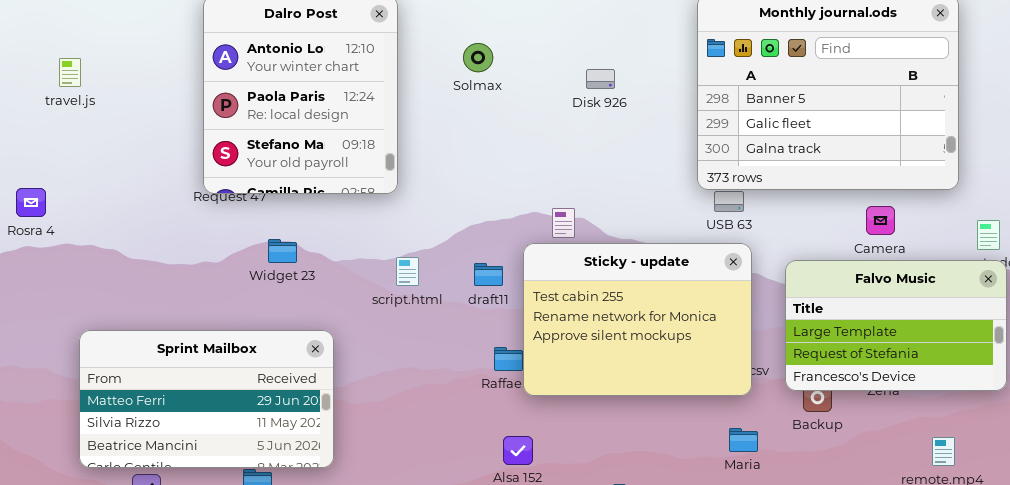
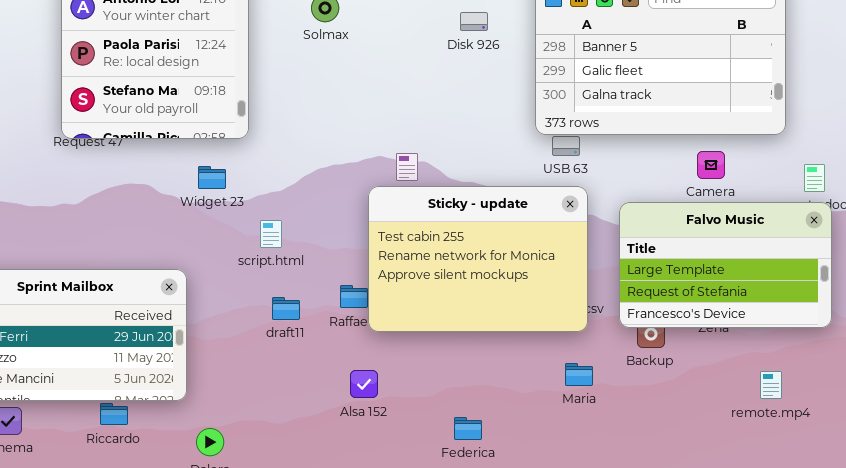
Disk 926: [586,69,615,89] -> [460,12,488,31], moved
Widget 23: [268,239,297,263] -> [198,166,226,189], moved
script.html: [396,257,419,286] -> [260,220,282,248], moved
draft11: [474,263,503,286] -> [272,297,300,320], moved

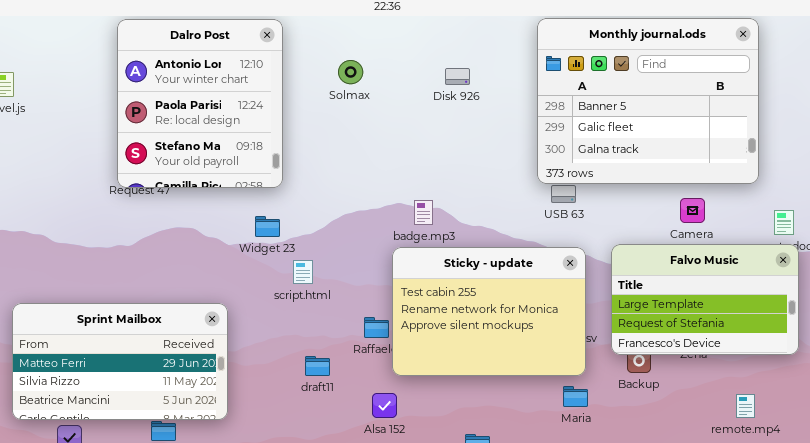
Disk 926: [460,12,488,31] -> [445,68,470,85], moved
Widget 23: [198,166,226,189] -> [255,216,280,237], moved
Sticky - update: [368,186,588,332] -> [392,247,586,376], moved
draft11: [272,297,300,320] -> [305,356,330,376], moved

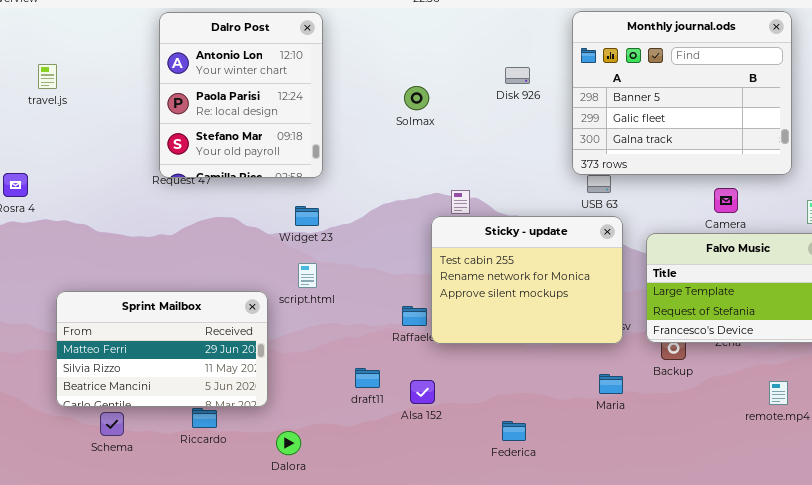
Solmax: [338,60,363,84] -> [404,86,429,110], moved
Disk 926: [445,68,470,85] -> [505,67,530,84], moved
Sticky - update: [392,247,586,376] -> [431,216,623,344], moved
script.html: [293,260,313,284] -> [298,263,317,288], moved
draft11: [305,356,330,376] -> [355,368,380,388], moved

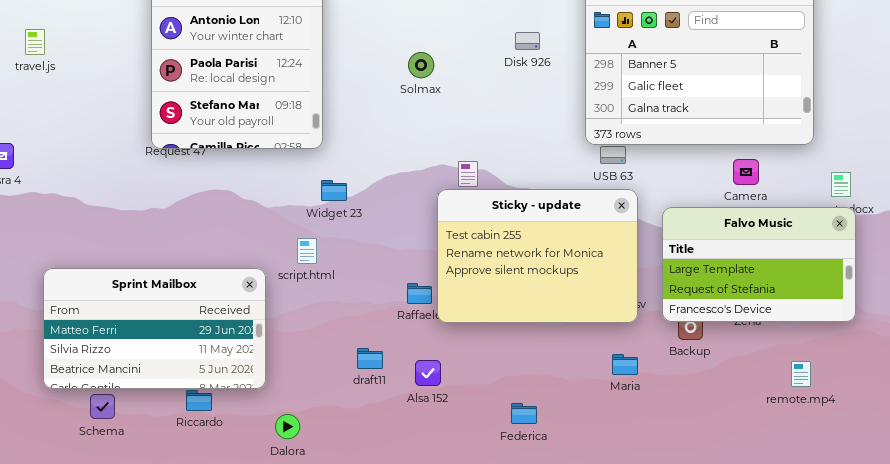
Widget 23: [295,206,319,226] -> [321,180,347,201], moved

